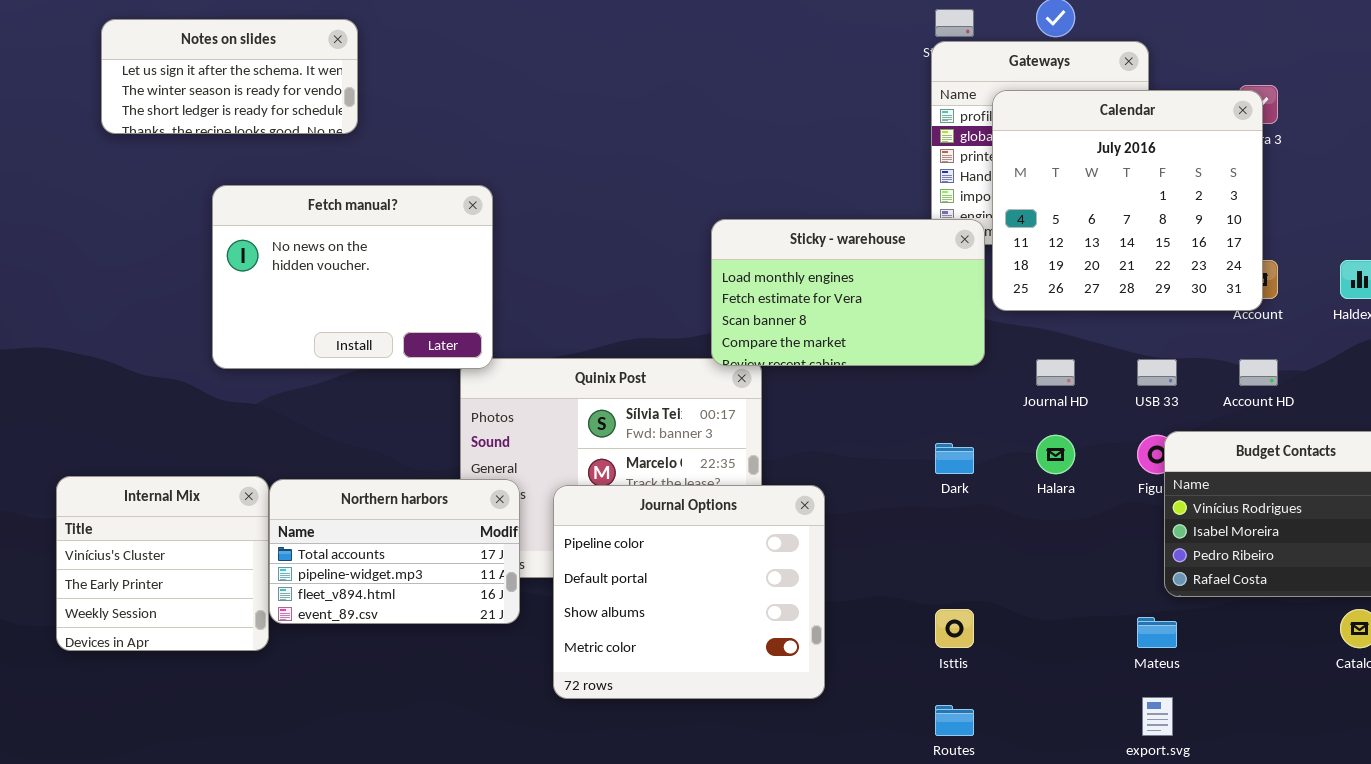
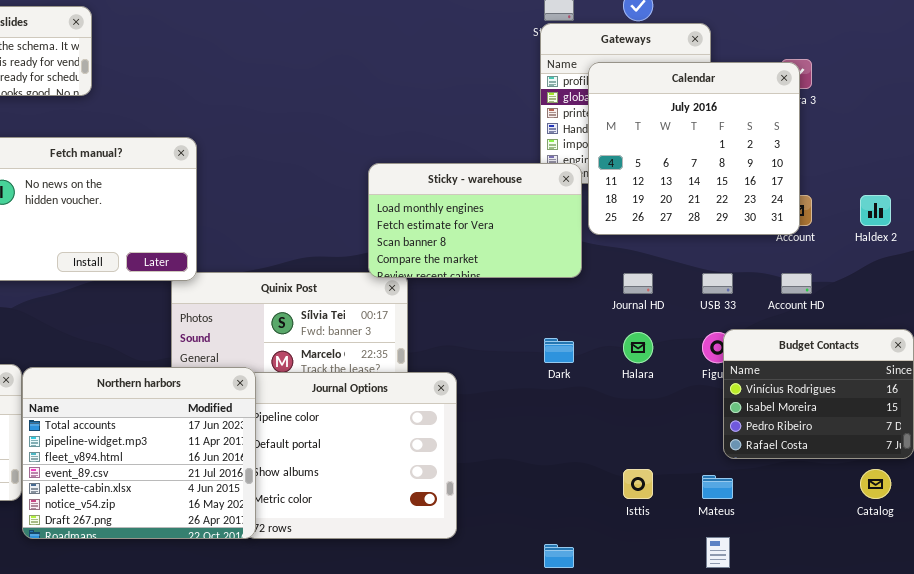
Northern harbors: [269,479,520,624] -> [22,367,256,539], resized
Isttis: [935,609,974,648] -> [623,469,653,499], moved

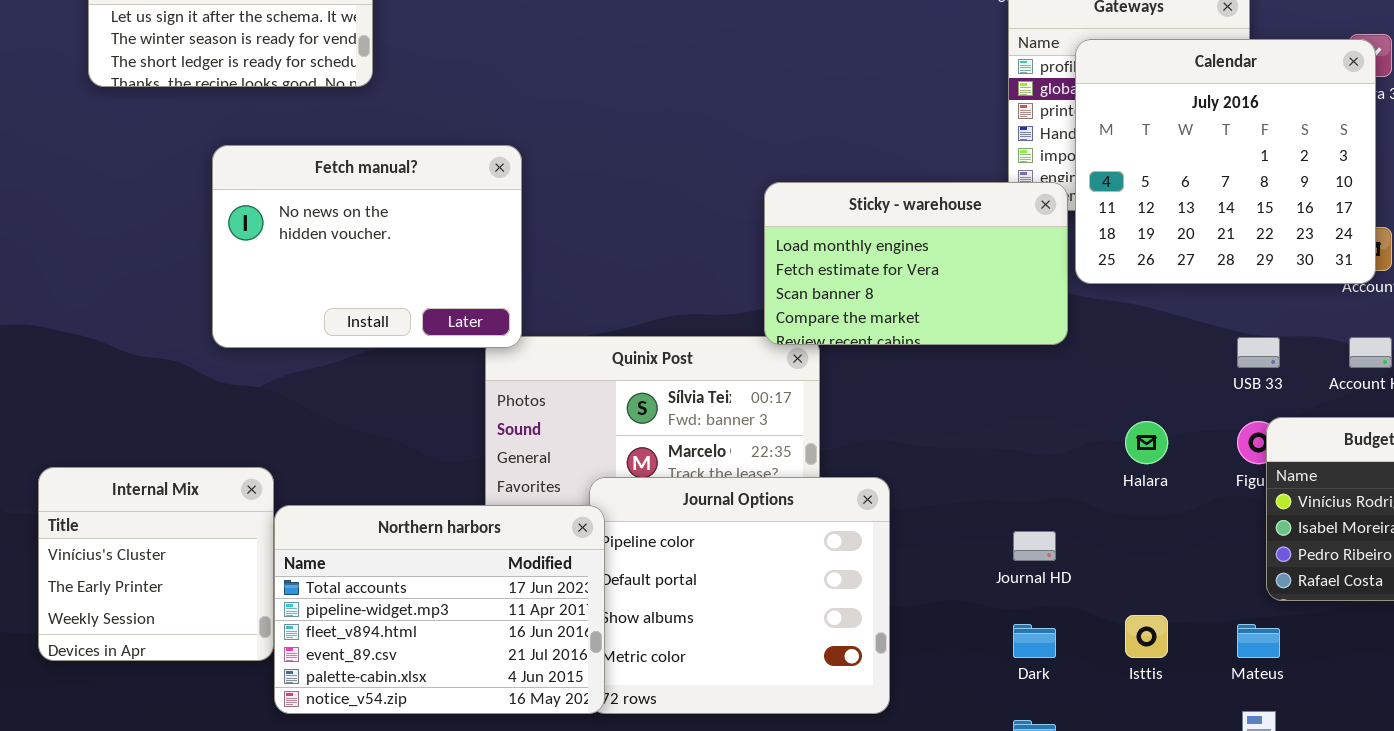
Journal HD: [623,273,653,294] -> [1013,531,1056,561], moved
Dark: [544,338,574,363] -> [1013,624,1056,658], moved
Northern harbors: [22,367,256,539] -> [274,505,605,714], resized

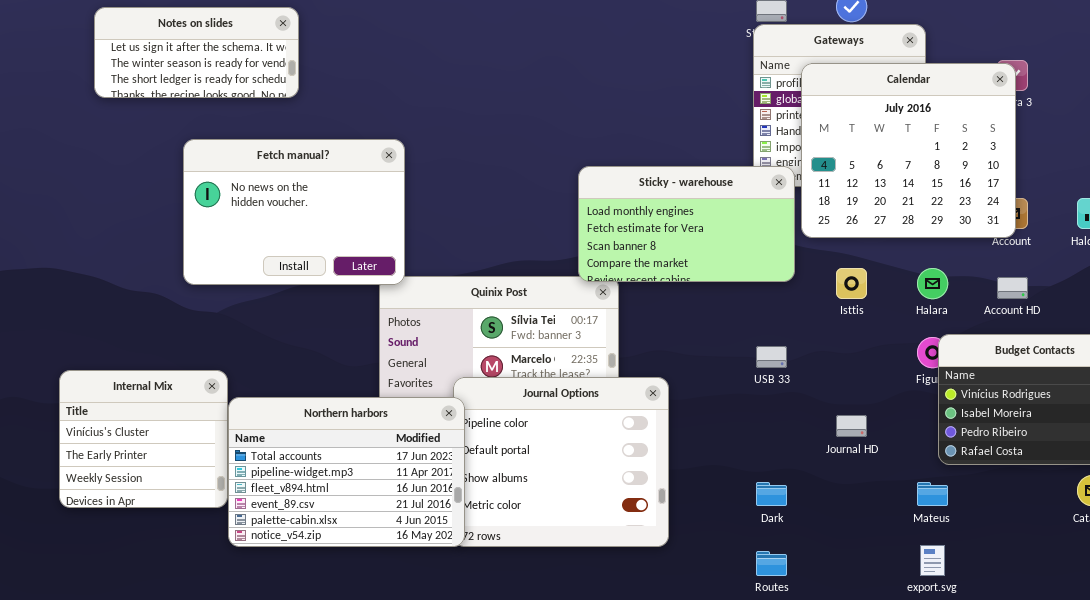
USB 33: [1237,337,1280,368] -> [756,346,787,368], moved
Halara: [1125,421,1168,464] -> [917,268,948,299], moved
Journal HD: [1013,531,1056,561] -> [836,415,867,437], moved
Isttis: [1125,615,1168,658] -> [836,268,867,299], moved

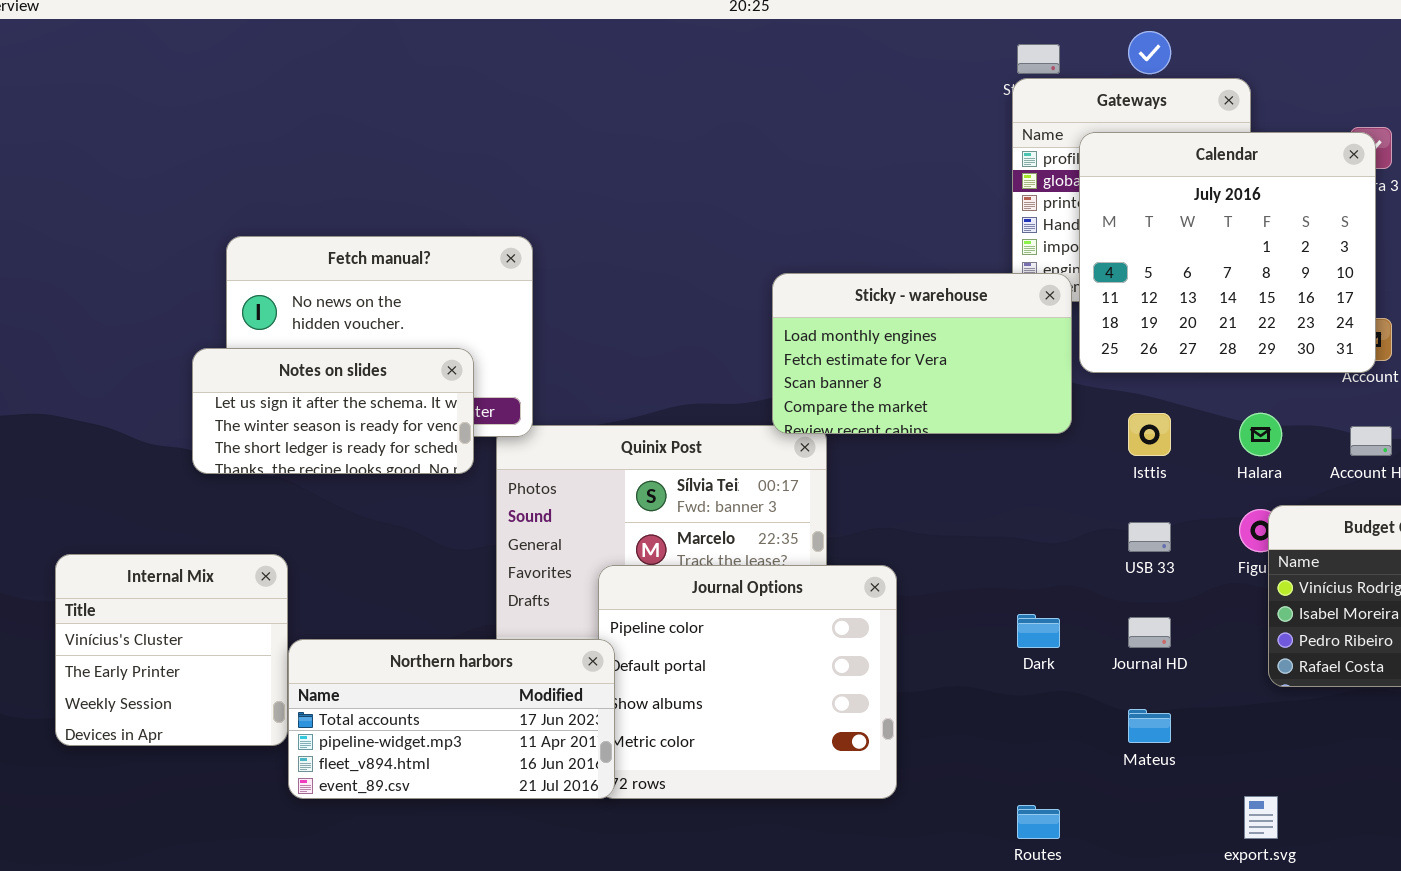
Notes on slides: [94,7,299,98] -> [192,348,474,474], moved
USB 33: [756,346,787,368] -> [1128,522,1171,552], moved
Northern harbors: [228,397,465,547] -> [288,639,615,799], resized
Dark: [756,482,787,506] -> [1017,614,1060,648], moved
Mateus: [917,482,948,506] -> [1128,709,1171,743], moved

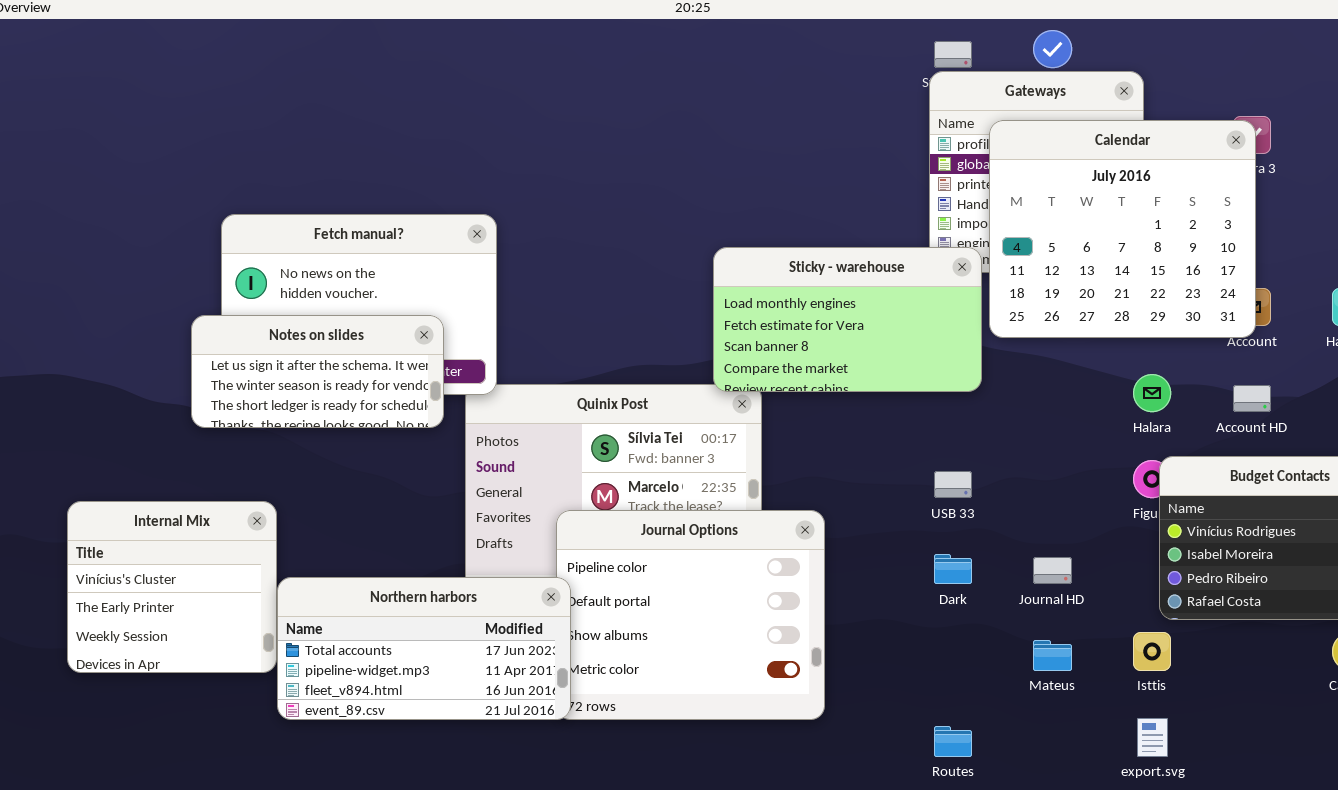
Isttis: [1128,413,1171,456] -> [1133,632,1171,671], moved
USB 33: [1128,522,1171,552] -> [934,471,972,498], moved

